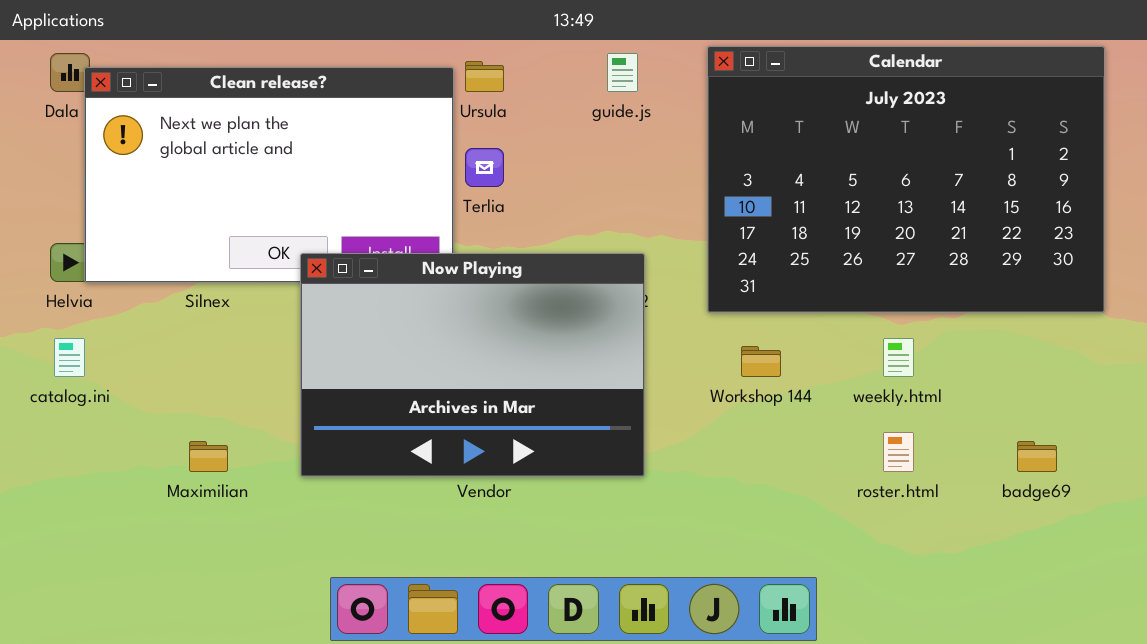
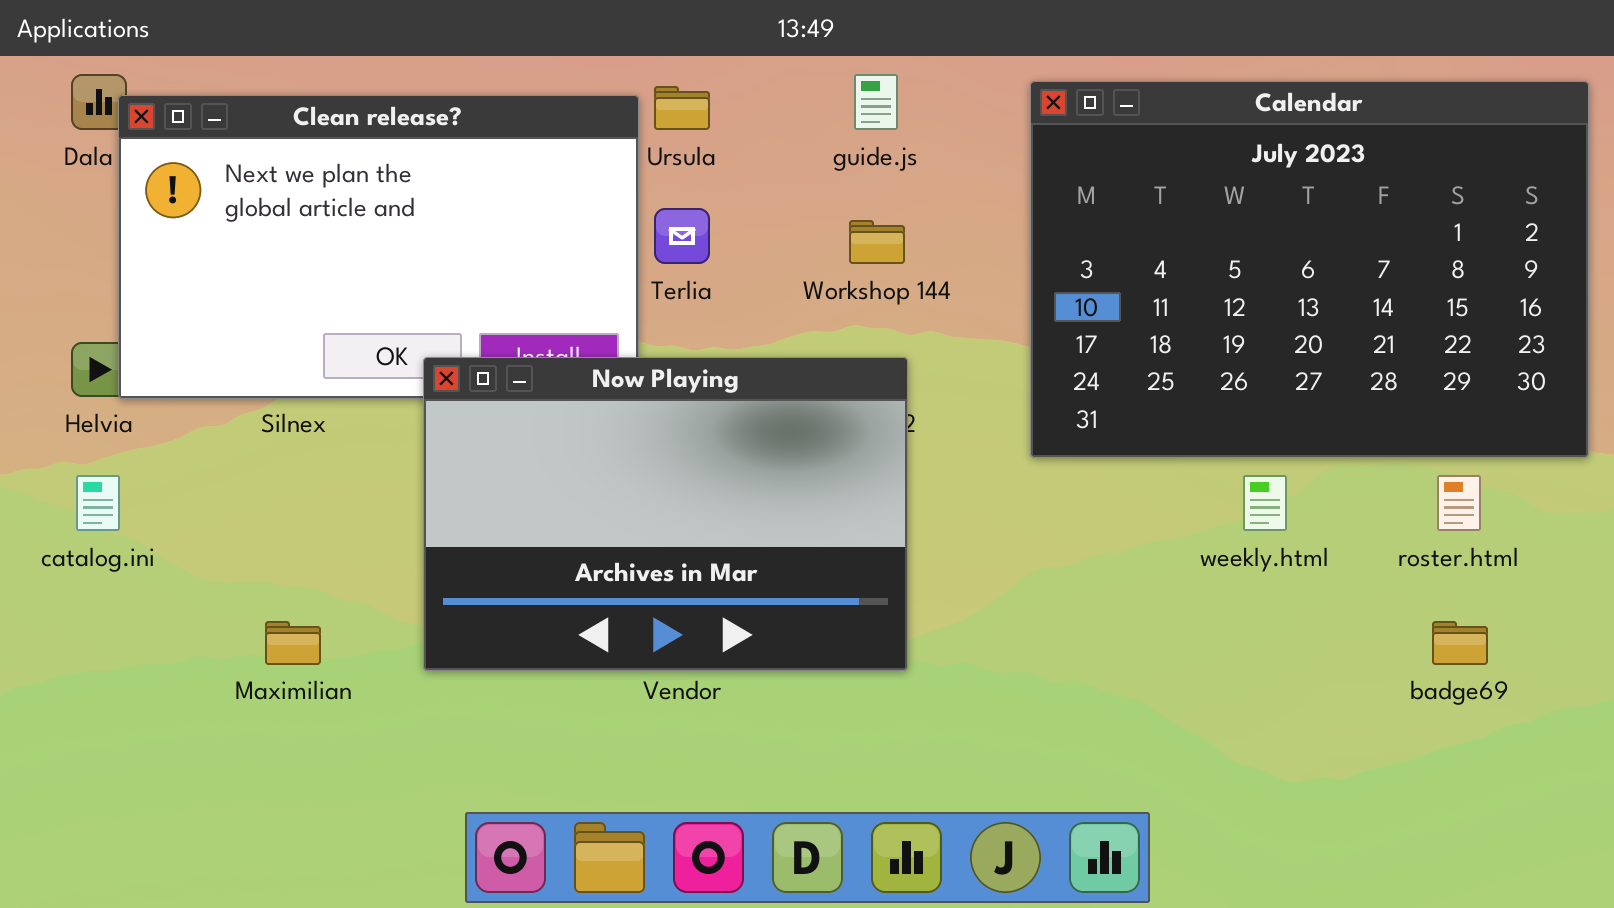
Calendar: [707,46,1105,313] -> [1030,81,1589,458], moved
Workshop 144: [741,346,781,377] -> [849,220,905,264], moved
roster.html: [883,432,914,472] -> [1437,475,1481,531], moved

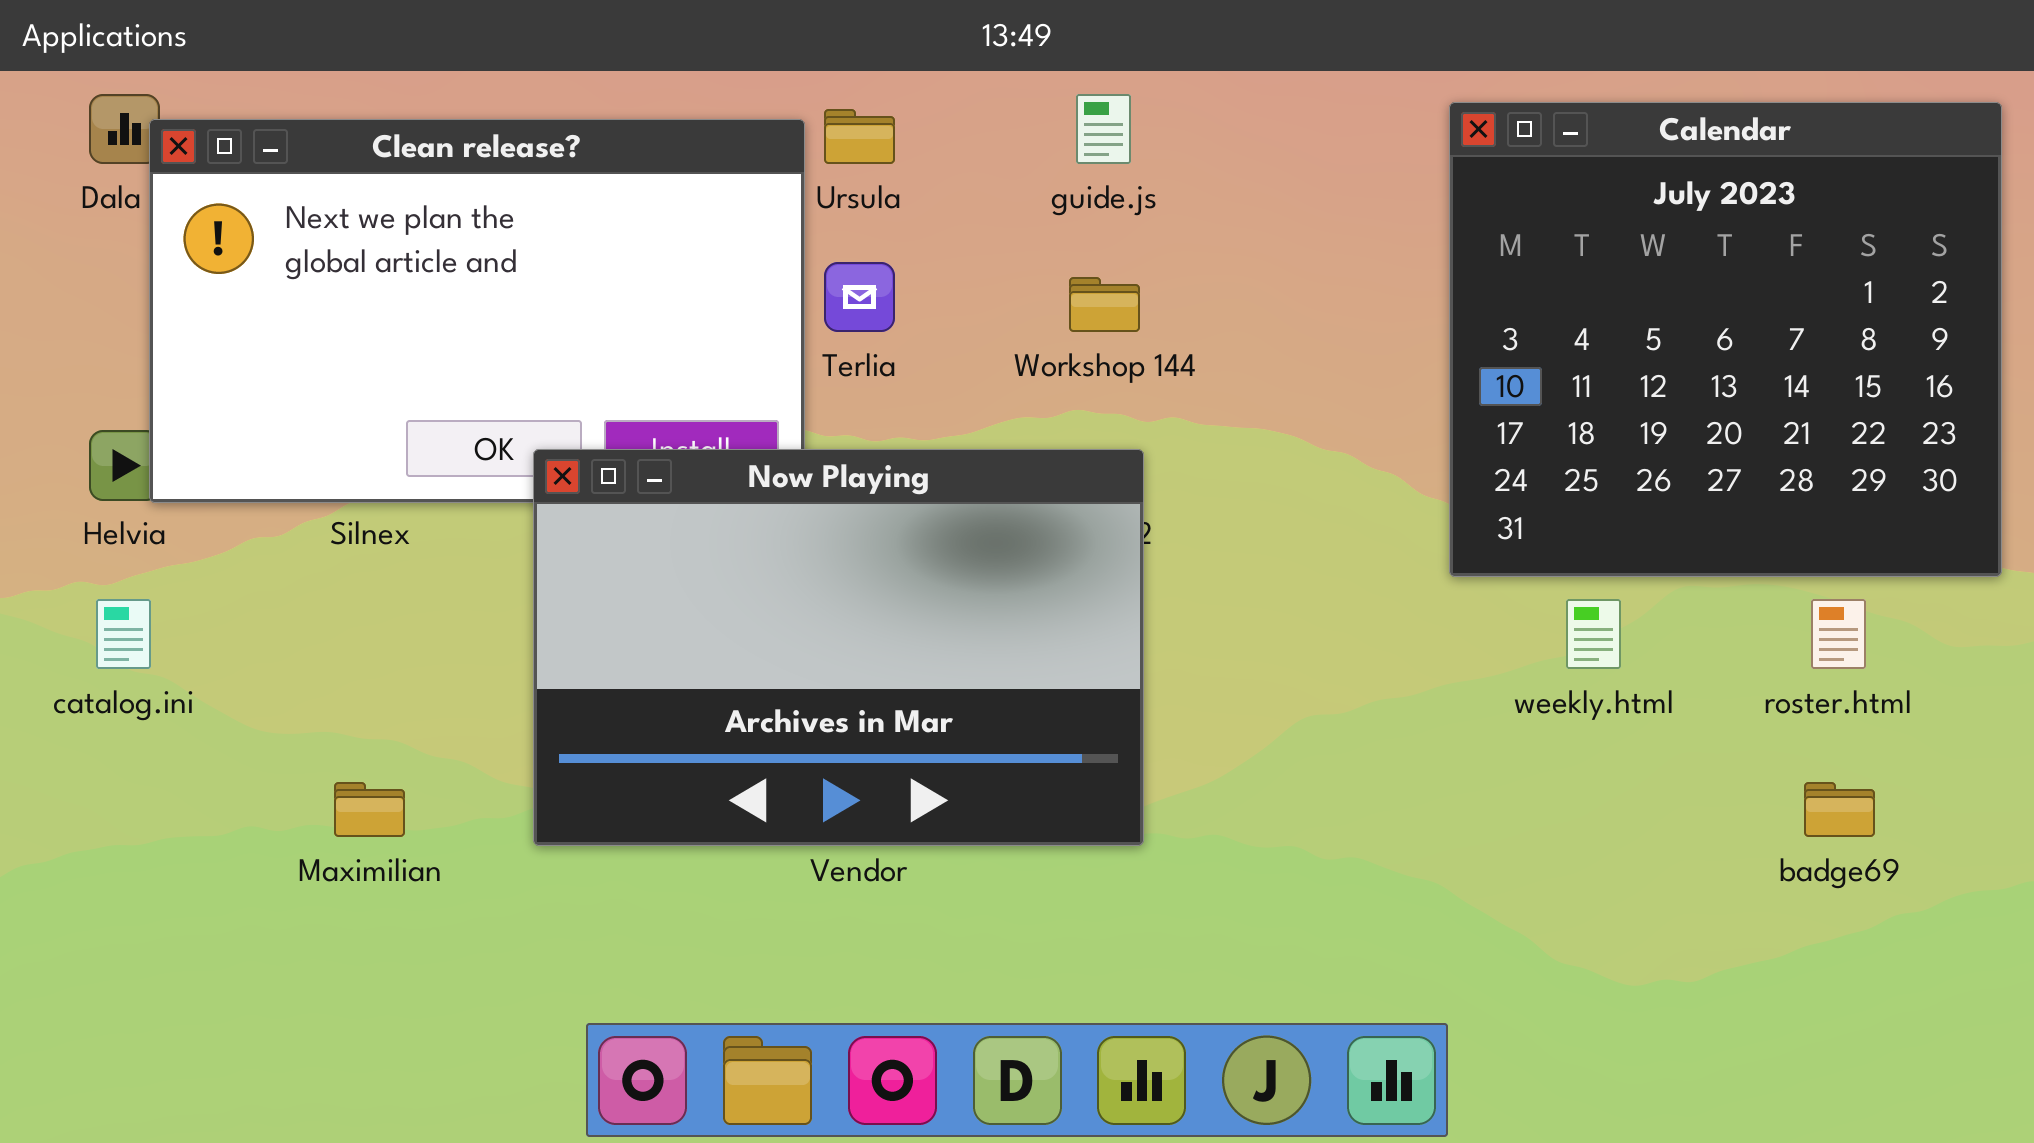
Calendar: [1030,81,1589,458] -> [1449,102,2002,577], resized

